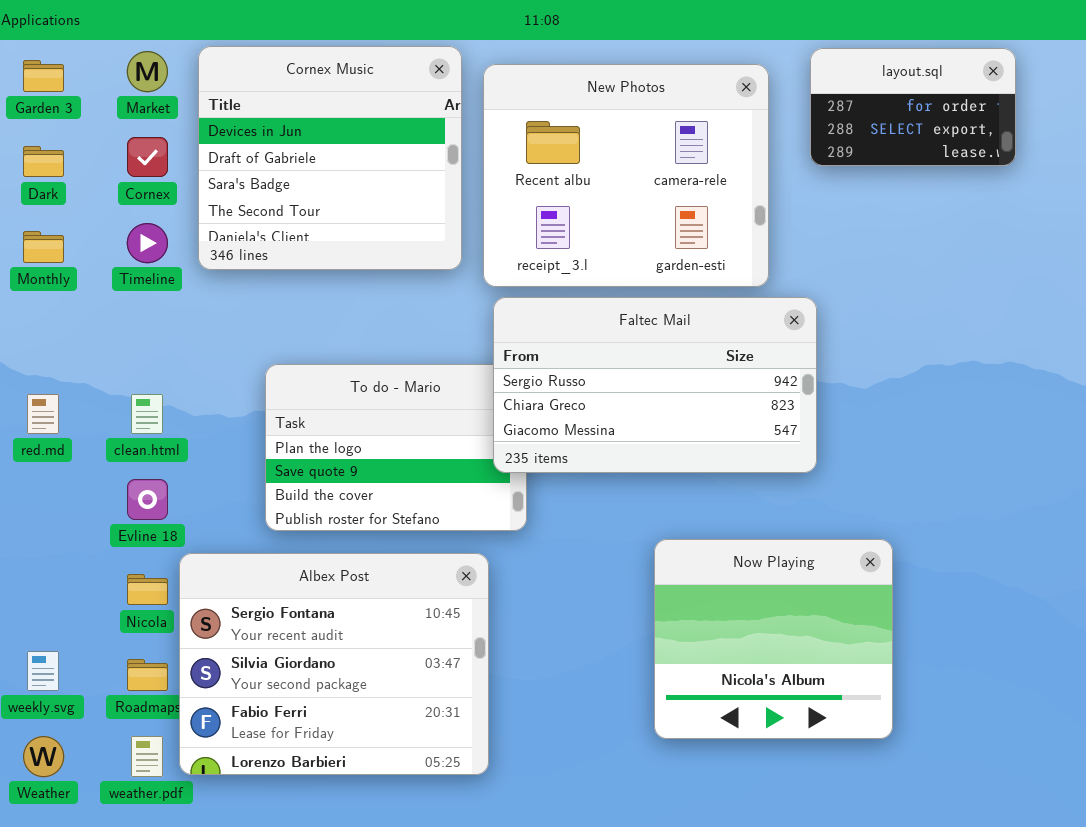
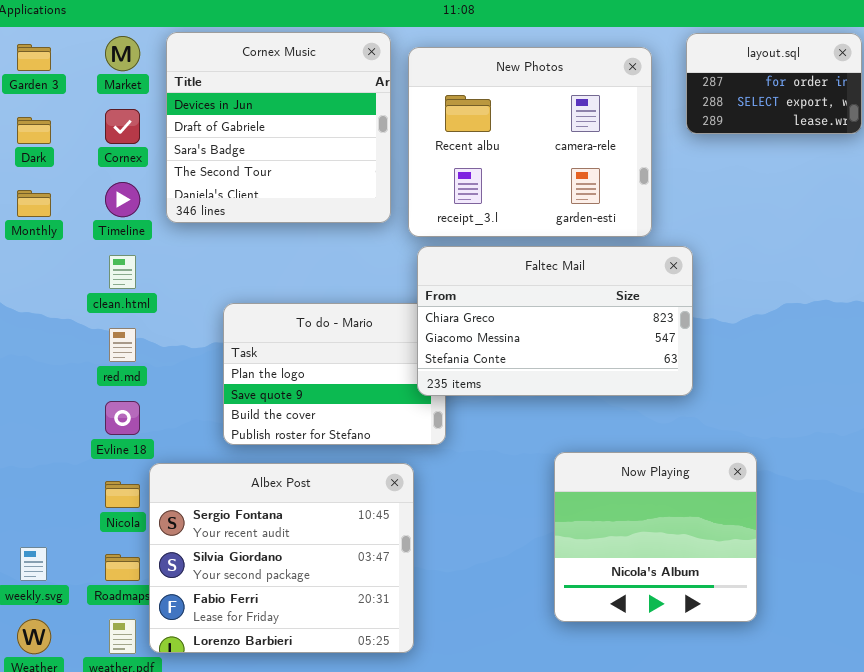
Faltec Mail: [493,297,817,473] -> [417,246,693,396], scrolled down 1 row
red.md: [27,394,59,434] -> [109,328,136,362], moved
clean.html: [131,394,163,434] -> [109,255,136,289], moved

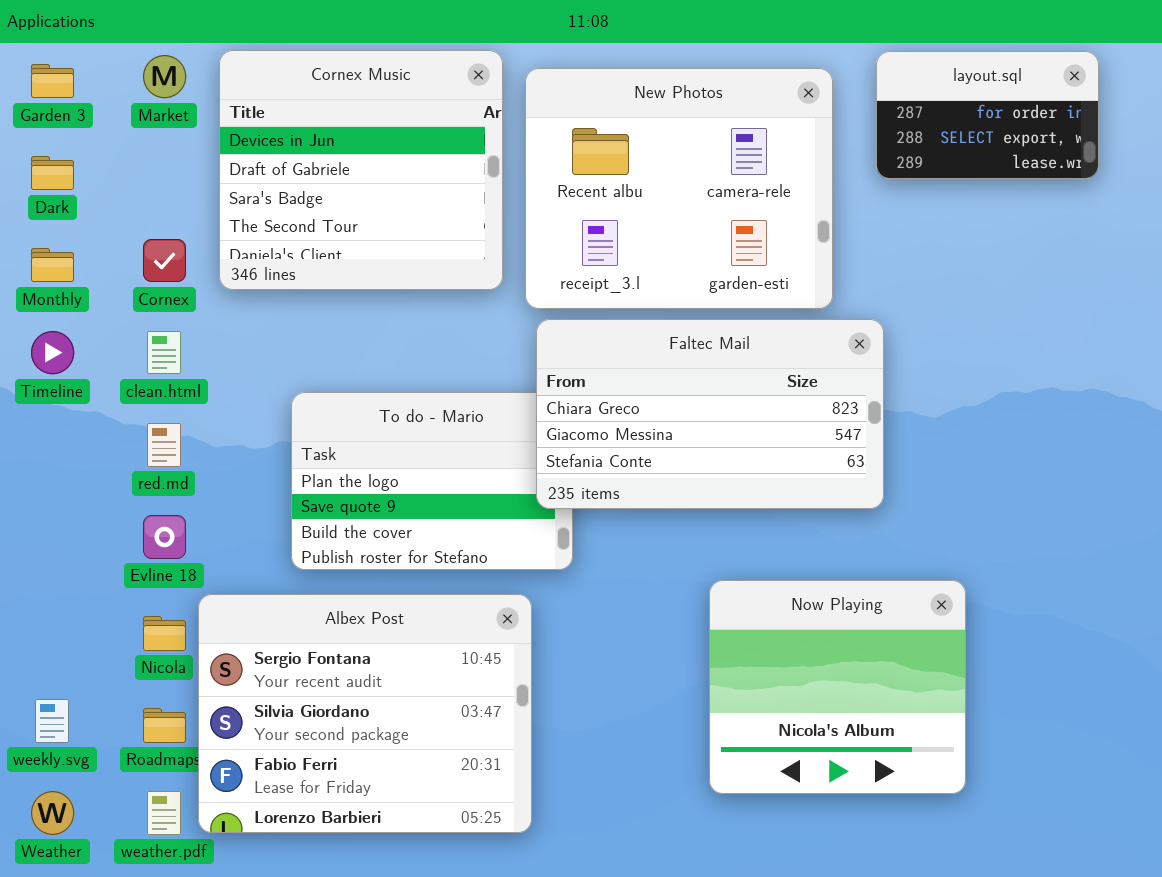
Cornex: [105,109,140,144] -> [143,239,186,282], moved
Timeline: [105,182,140,217] -> [31,331,74,374], moved

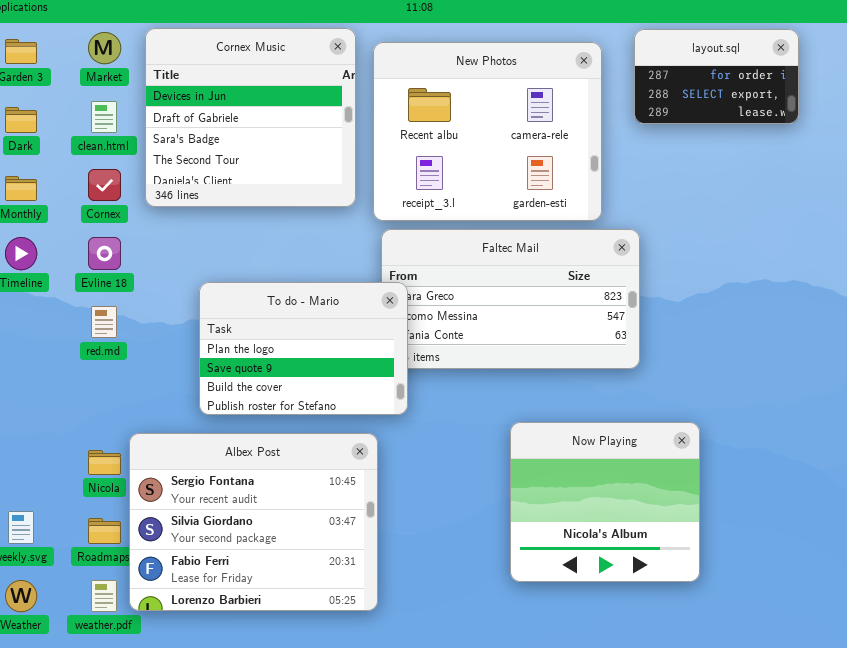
clean.html: [147,331,181,374] -> [91,101,117,133], moved
To do - Mario: [291,392,573,570] -> [199,282,408,415], raised
Evline 18: [143,515,186,559] -> [88,237,121,270], moved

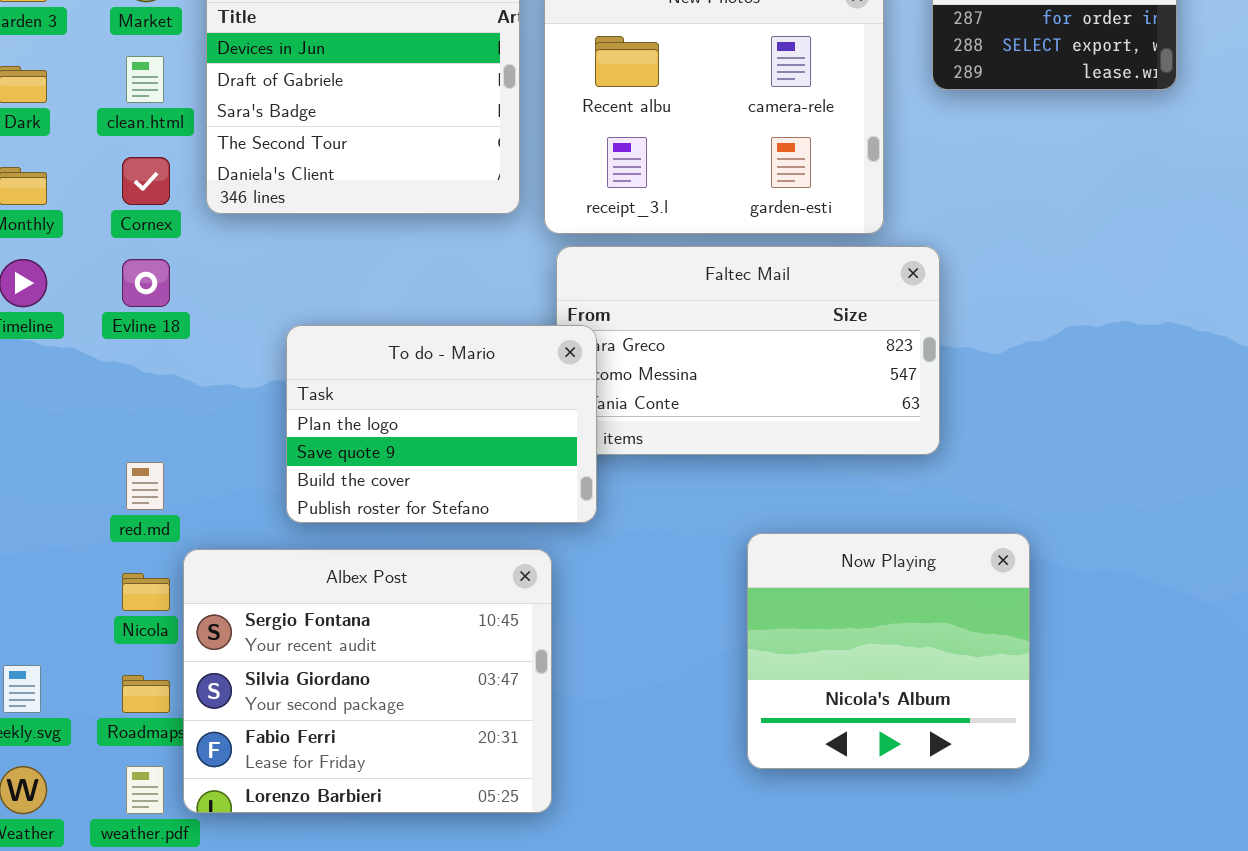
red.md: [91,306,117,338] -> [126,462,164,510], moved

